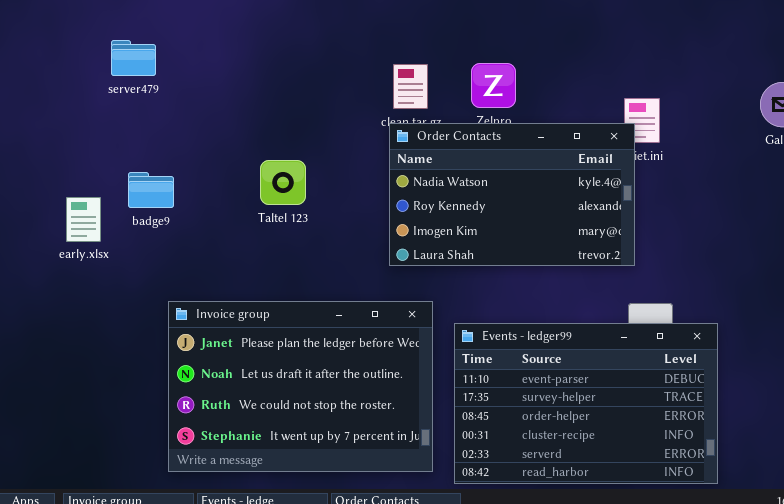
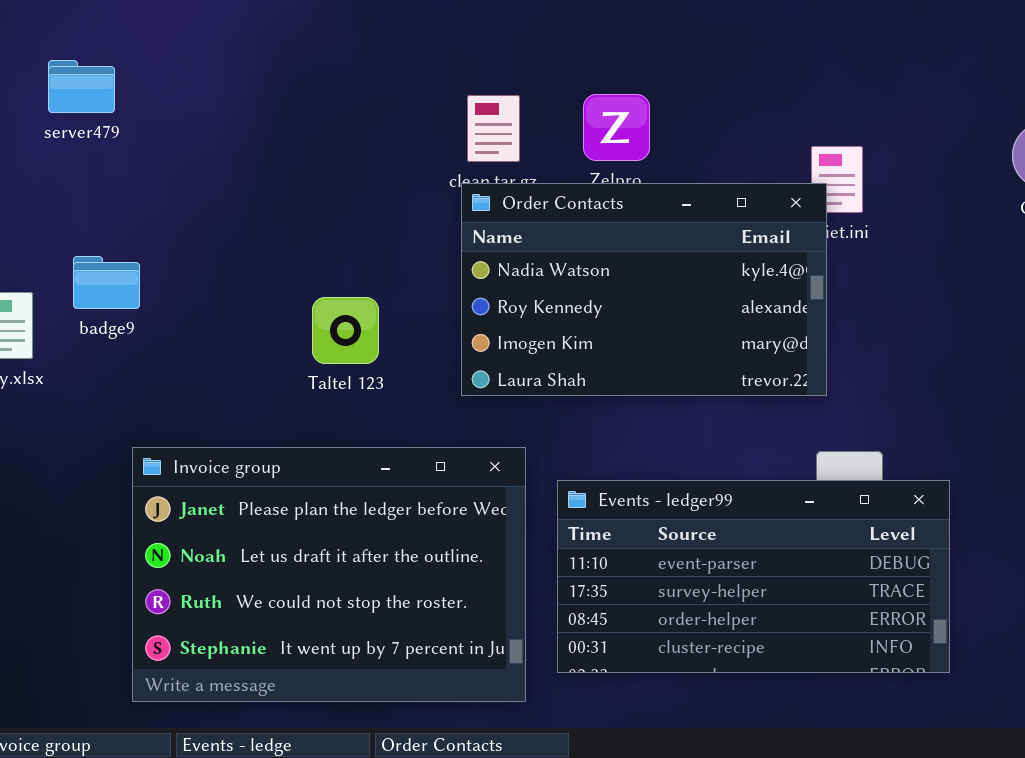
Taltel 123: [260,160,306,205] -> [312,297,379,364], moved
Events - ledger99: [454,323,718,484] -> [557,480,950,673], resized

